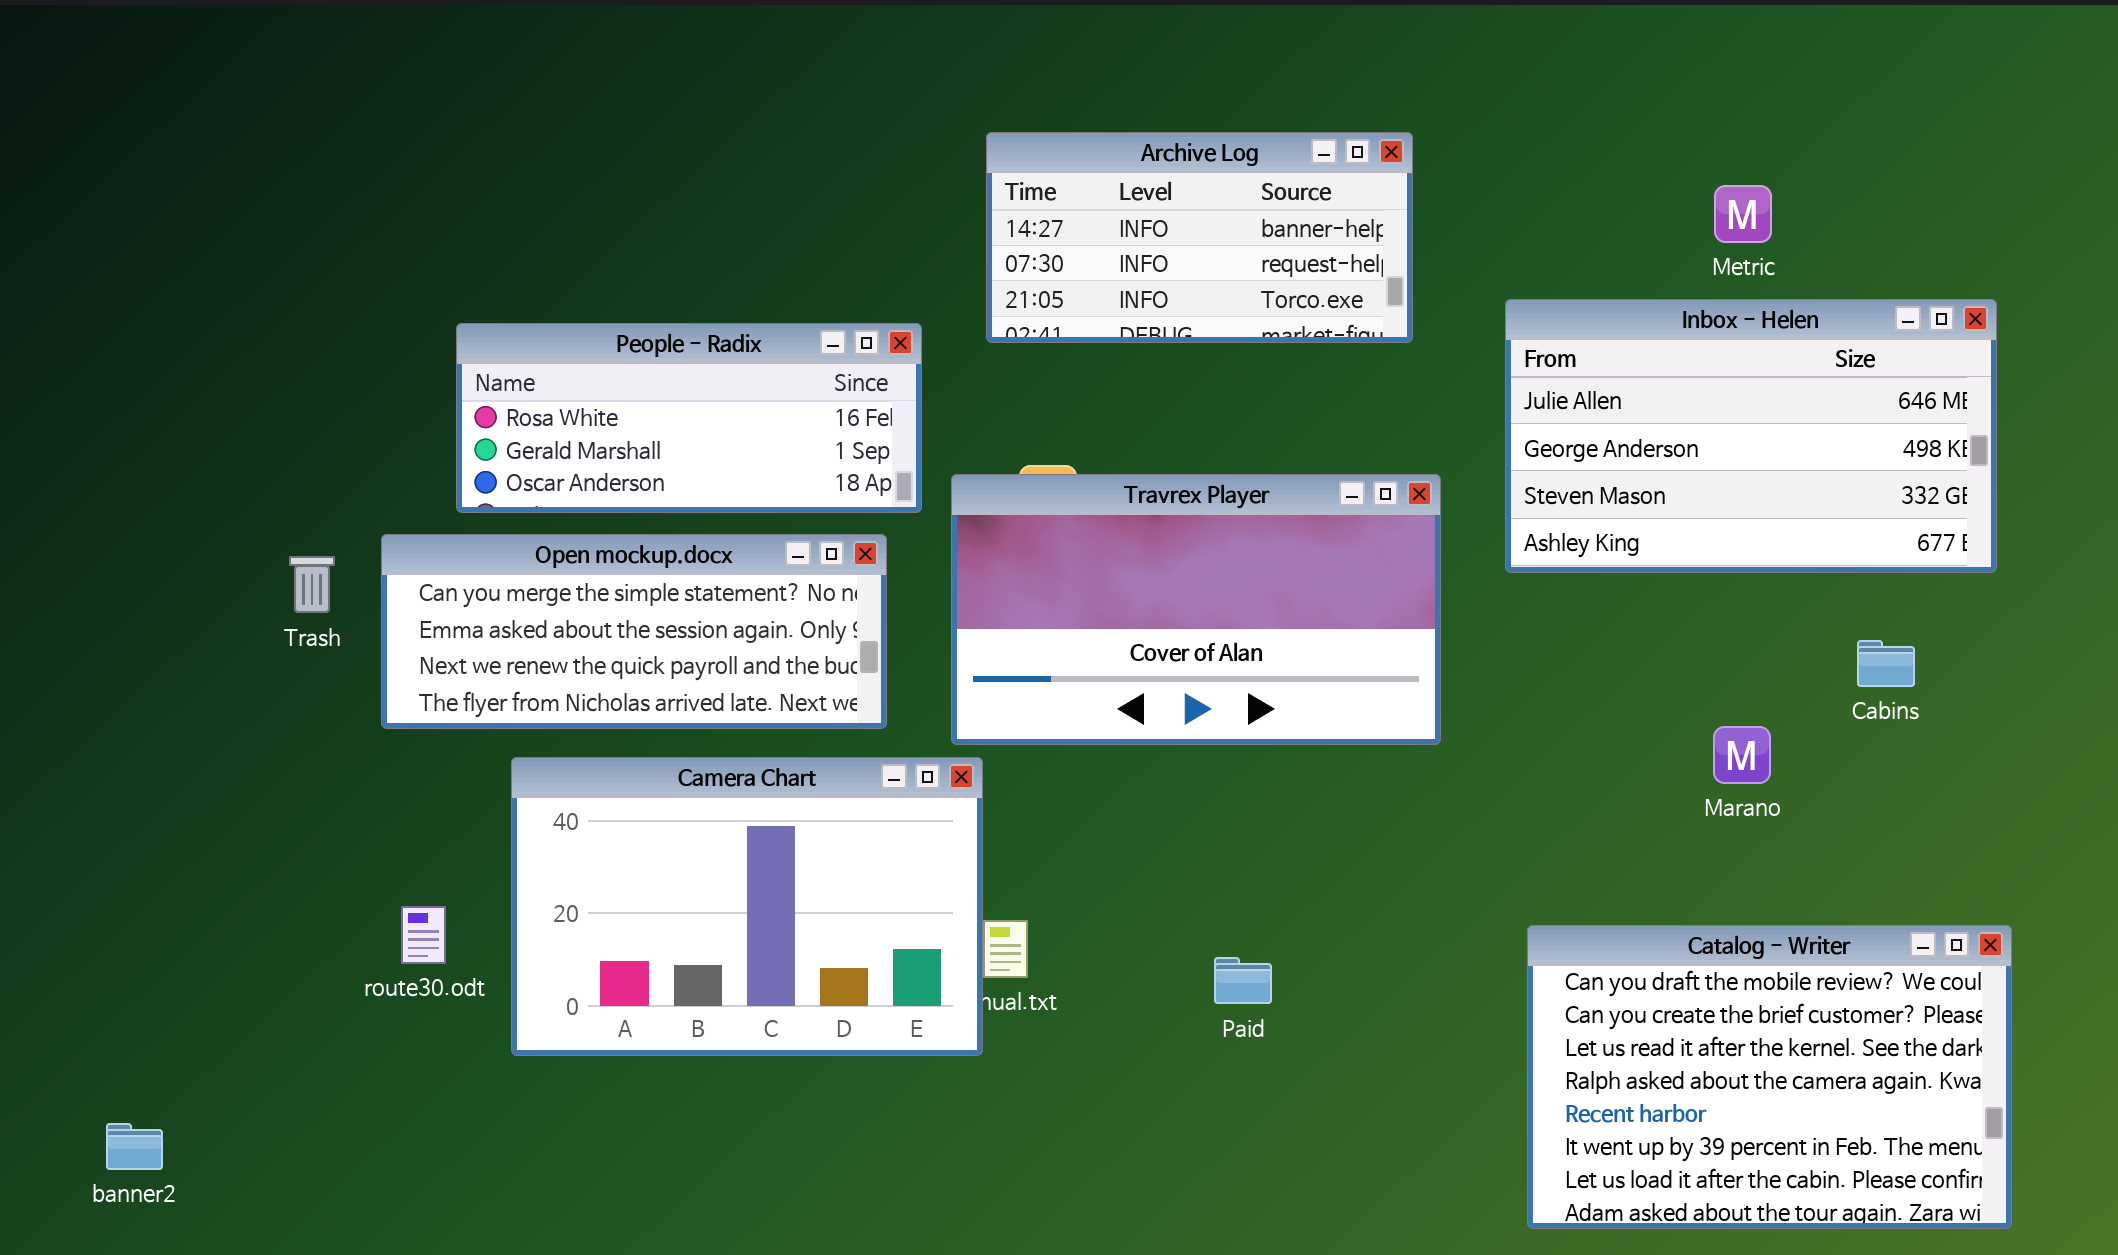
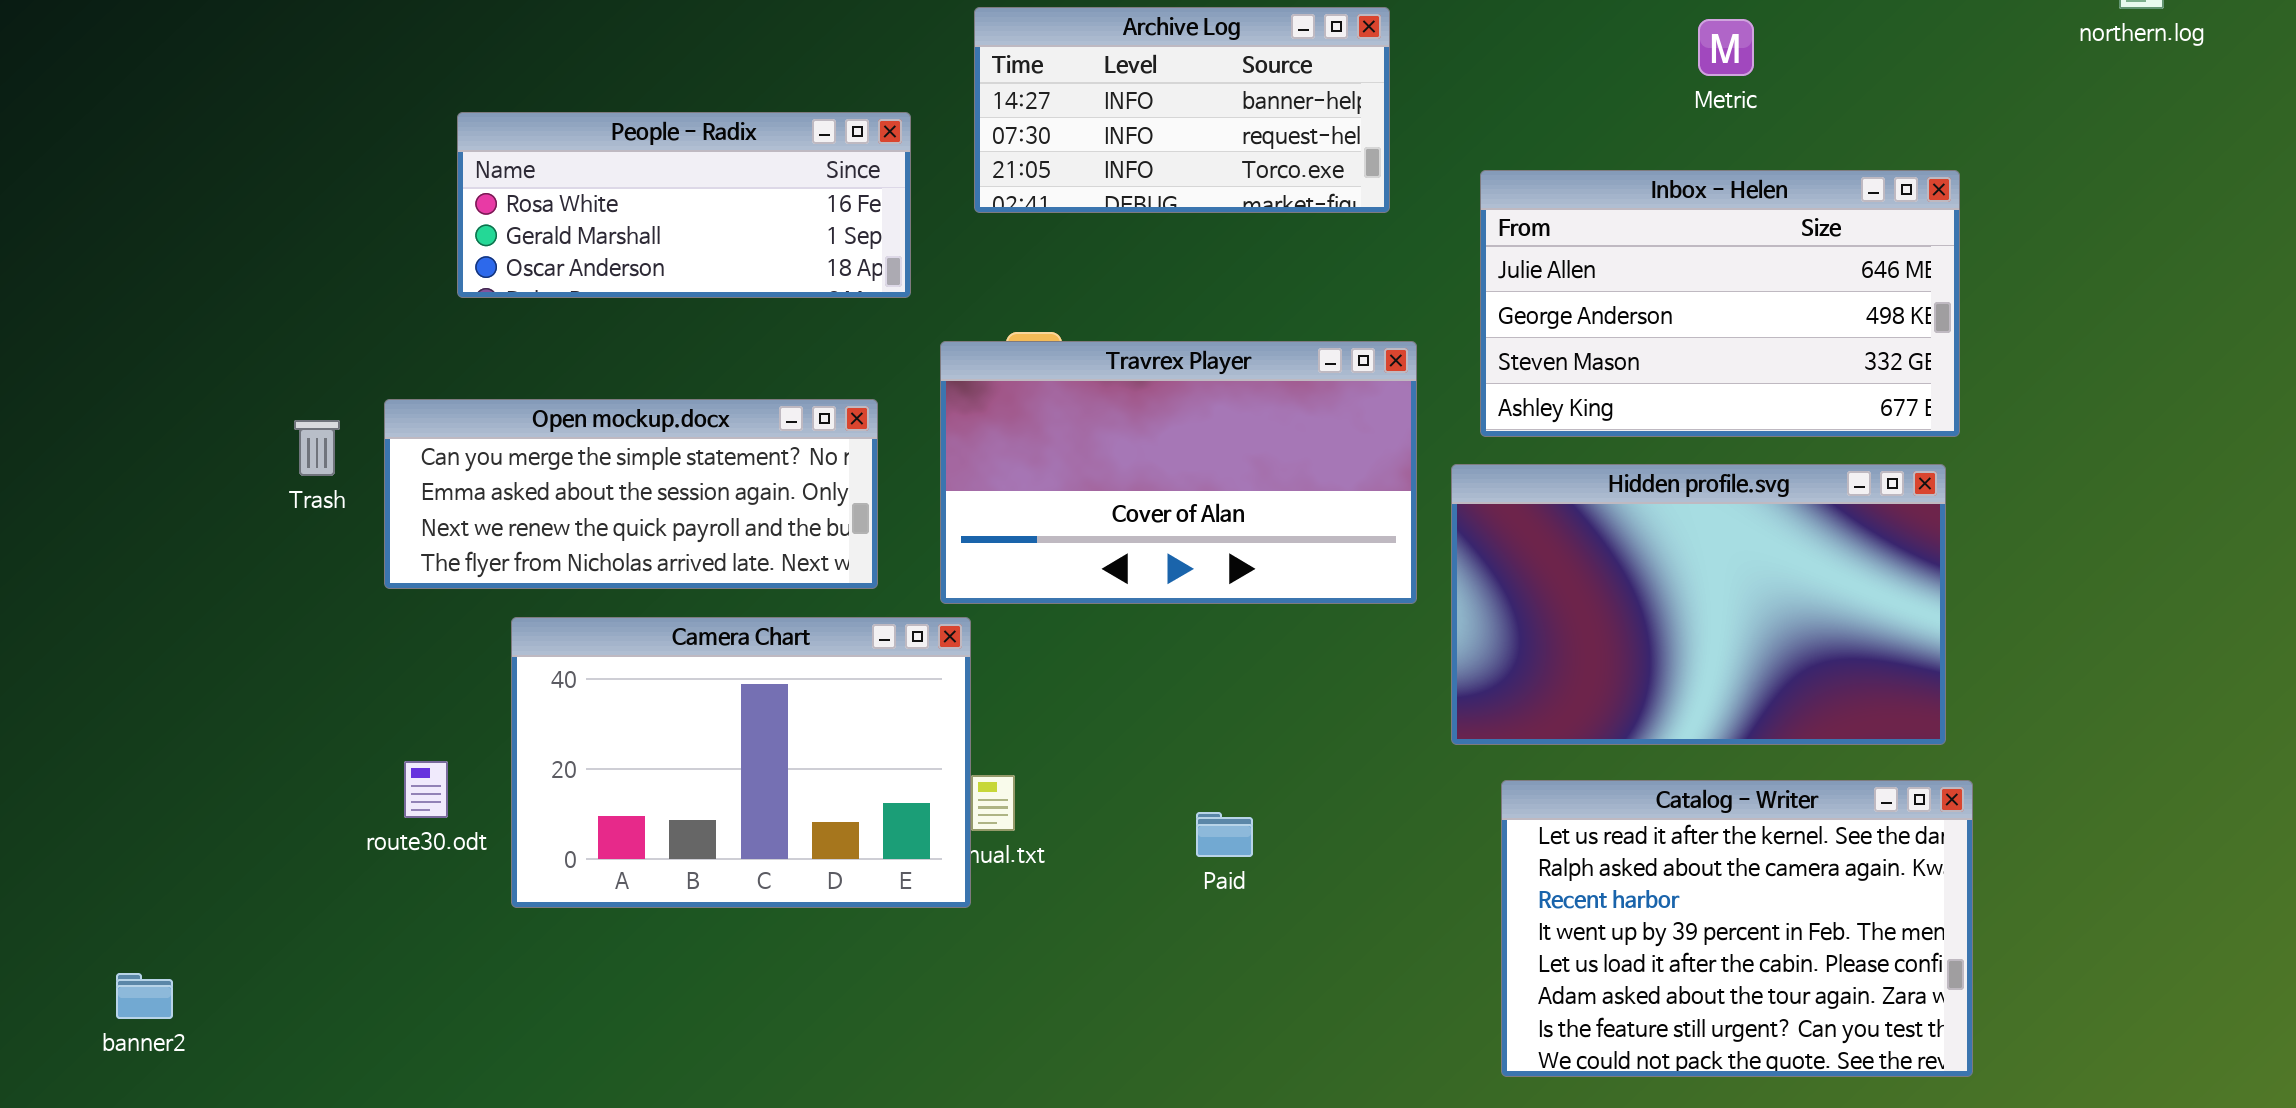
Metric: [1714,185,1772,243] -> [1698,19,1754,76], moved
People - Radix: [456,323,922,513] -> [457,112,911,298], moved
Hidden profile.svg: none -> [1451,464,1946,745], opened
Catalog - Writer: [1527,925,2012,1229] -> [1501,780,1973,1077], scrolled down 2 rows

